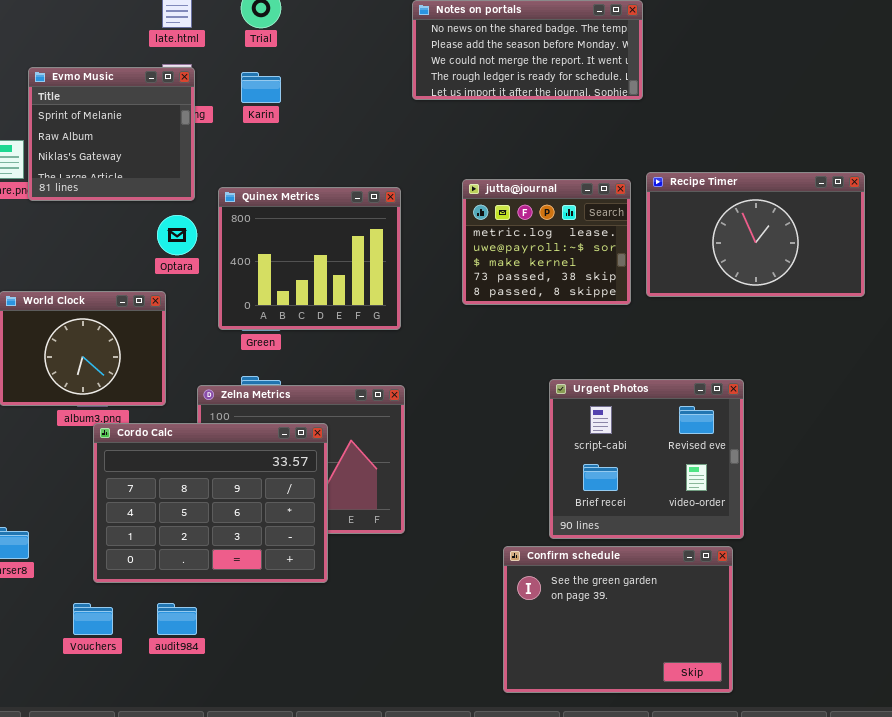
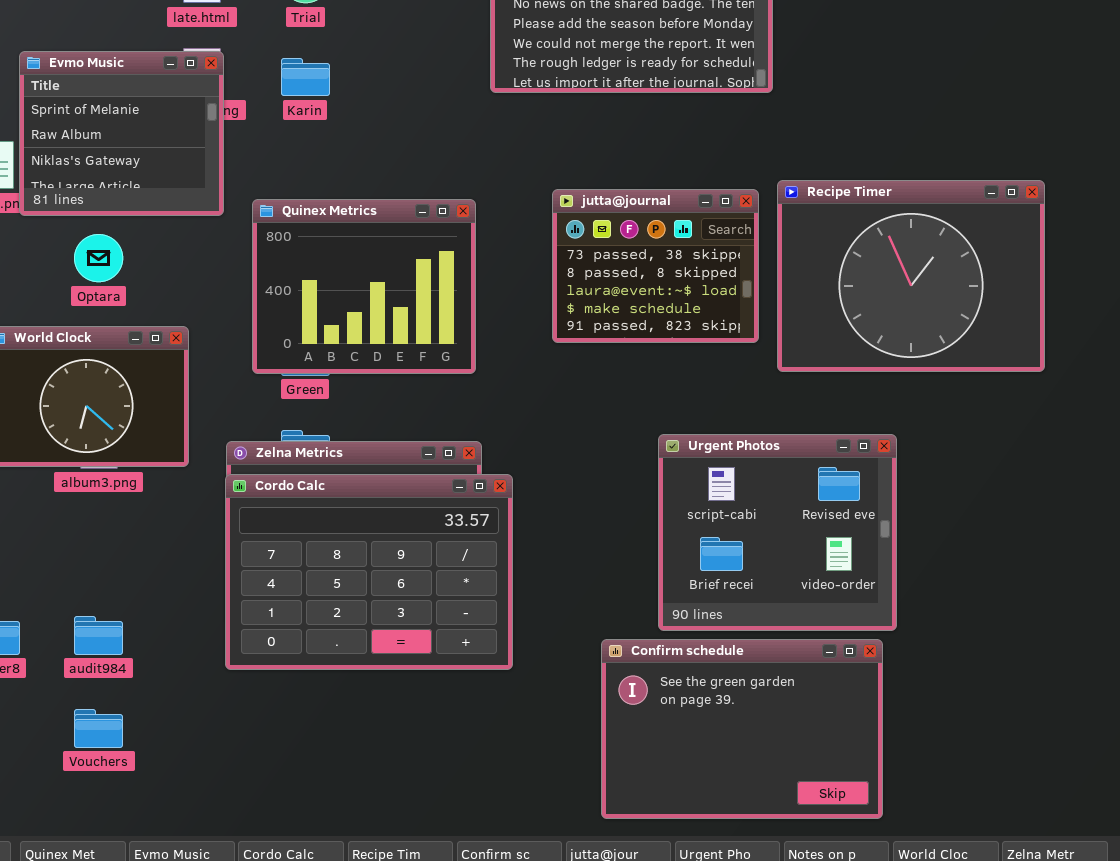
Recipe Timer: [646,172,865,297] -> [777,180,1045,372], resized
jutta@journal: [462,179,631,305] -> [552,189,759,343], scrolled down 3 rows
Optara: [157,215,197,255] -> [74,234,123,282], moved
Cordo Calc: [93,423,328,583] -> [225,474,513,670], moved
audit984: [157,603,197,635] -> [74,616,123,655], moved

